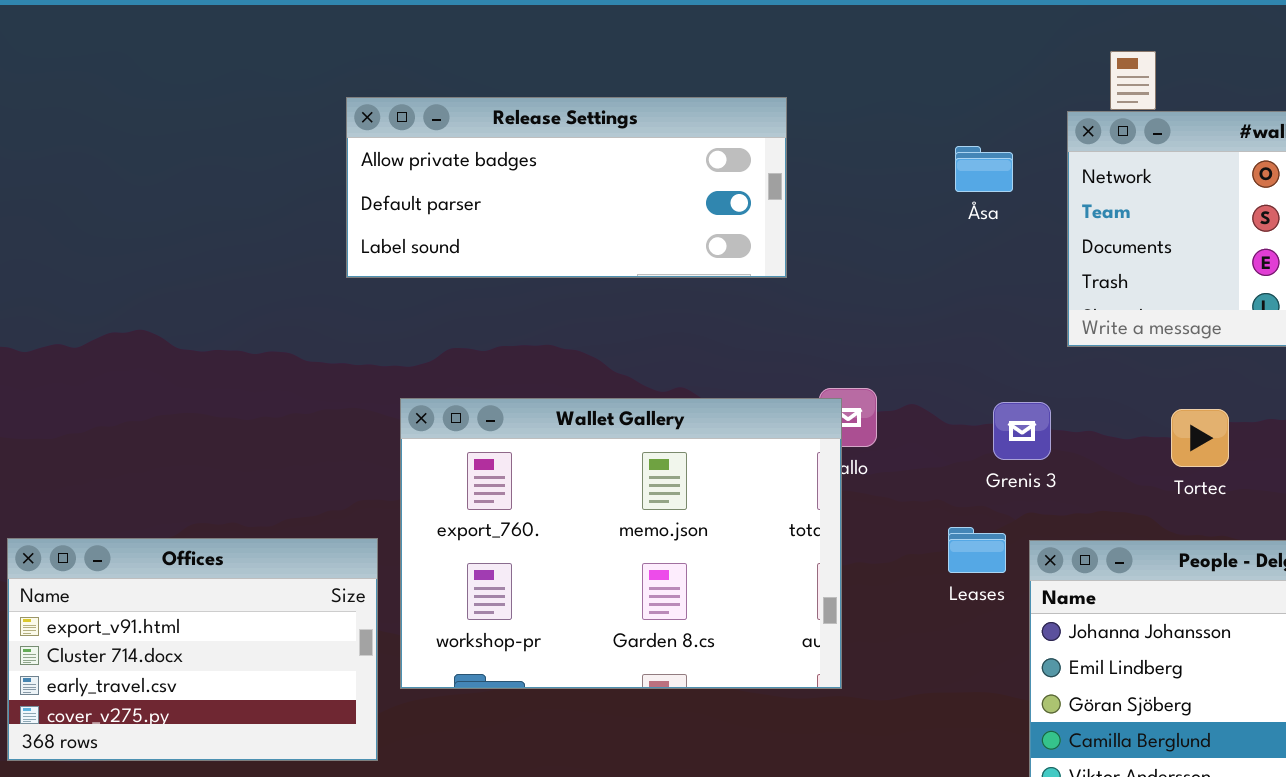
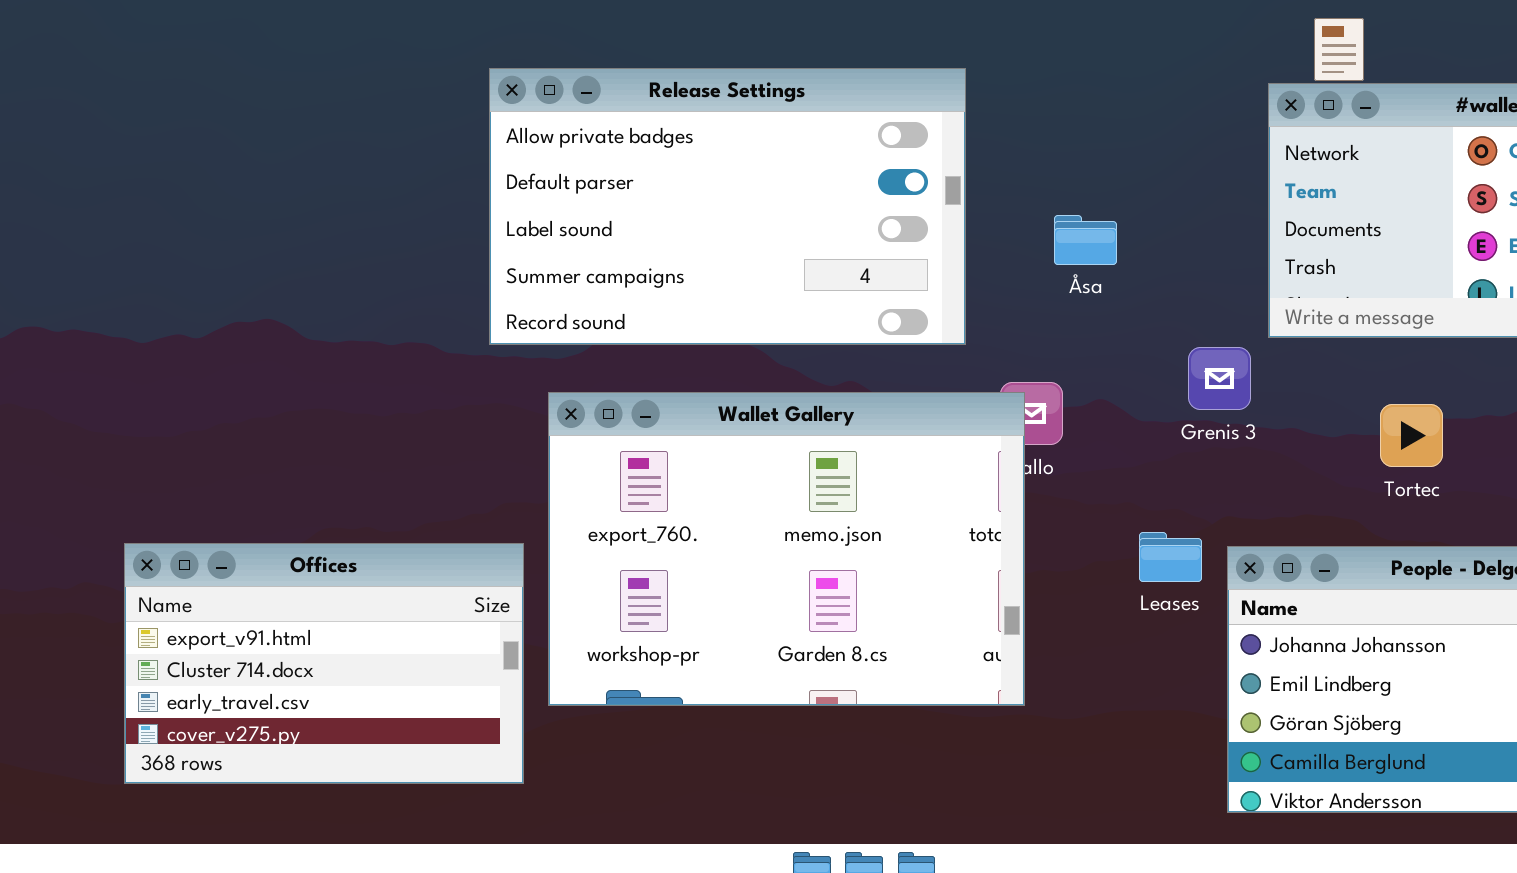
Release Settings: [346,97,787,278] -> [489,68,966,345], resized
Åsa: [955,146,1013,192] -> [1054,215,1117,265], moved
Grenis 3: [993,402,1051,460] -> [1188,347,1251,410], moved

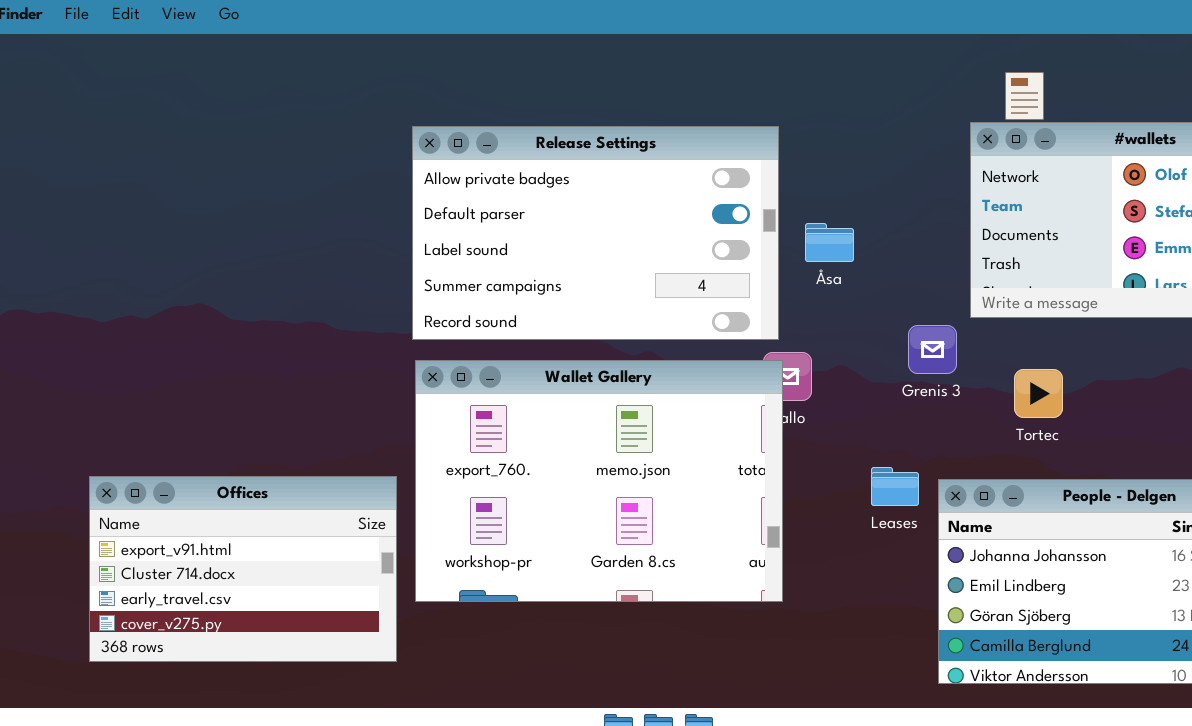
Release Settings: [489,68,966,345] -> [412,126,779,340], moved
Tortec: [1380,404,1443,467] -> [1014,369,1063,418], moved

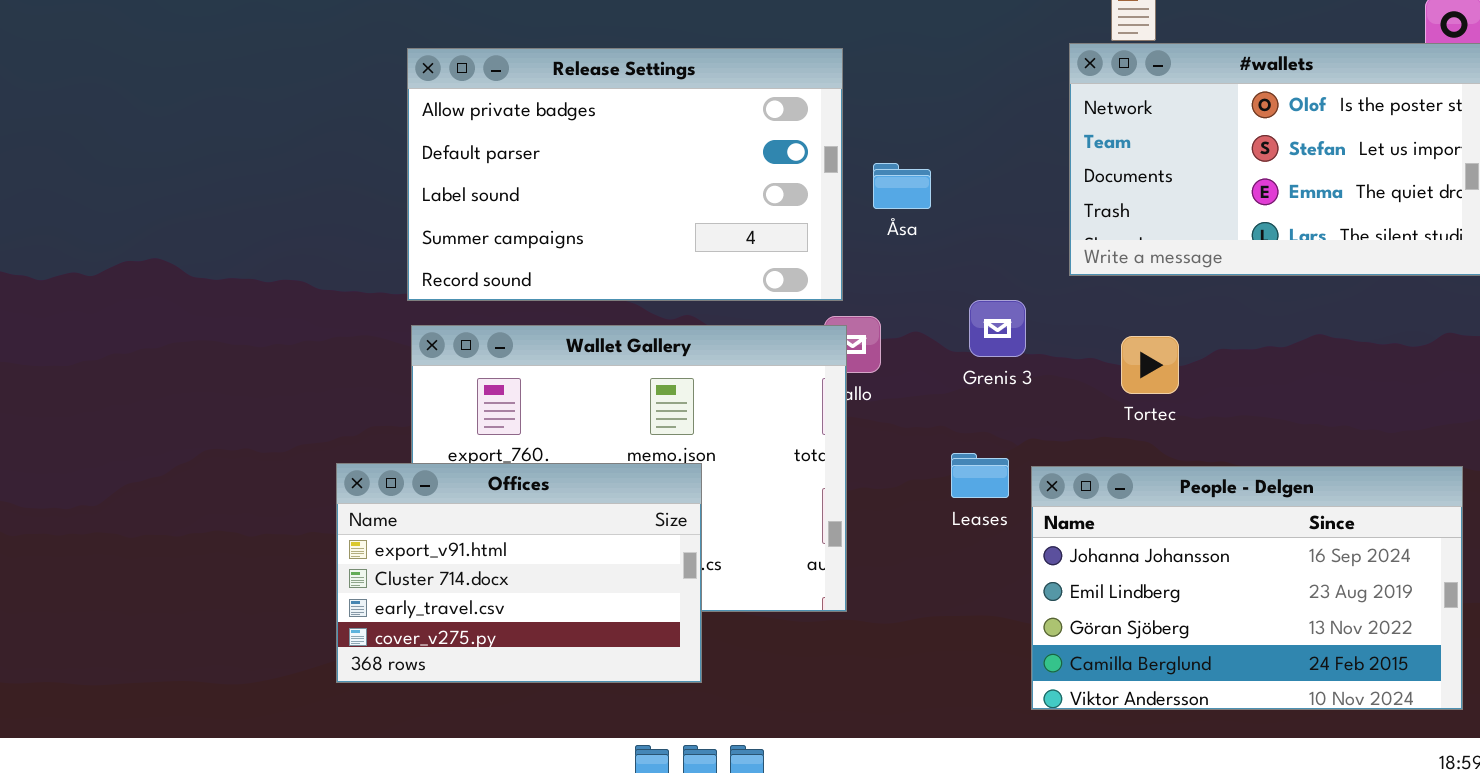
Grenis 3: [908,325,957,374] -> [969,300,1026,357], moved
Offices: [89,476,397,662] -> [336,463,702,683], moved

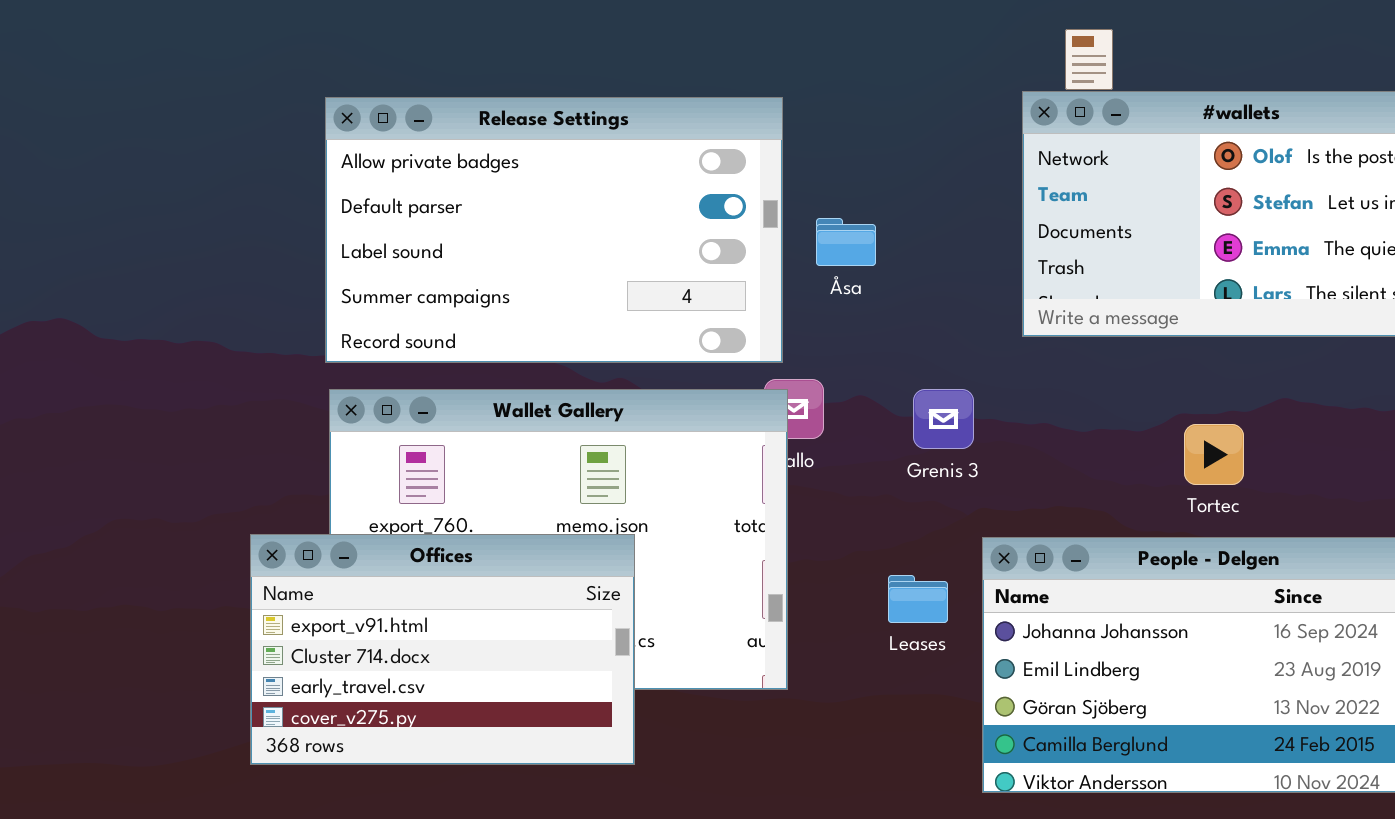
Grenis 3: [969,300,1026,357] -> [913,389,974,449], moved
Tortec: [1121,336,1179,394] -> [1184,424,1244,485], moved
Leases: [951,453,1009,498] -> [888,575,948,623], moved

